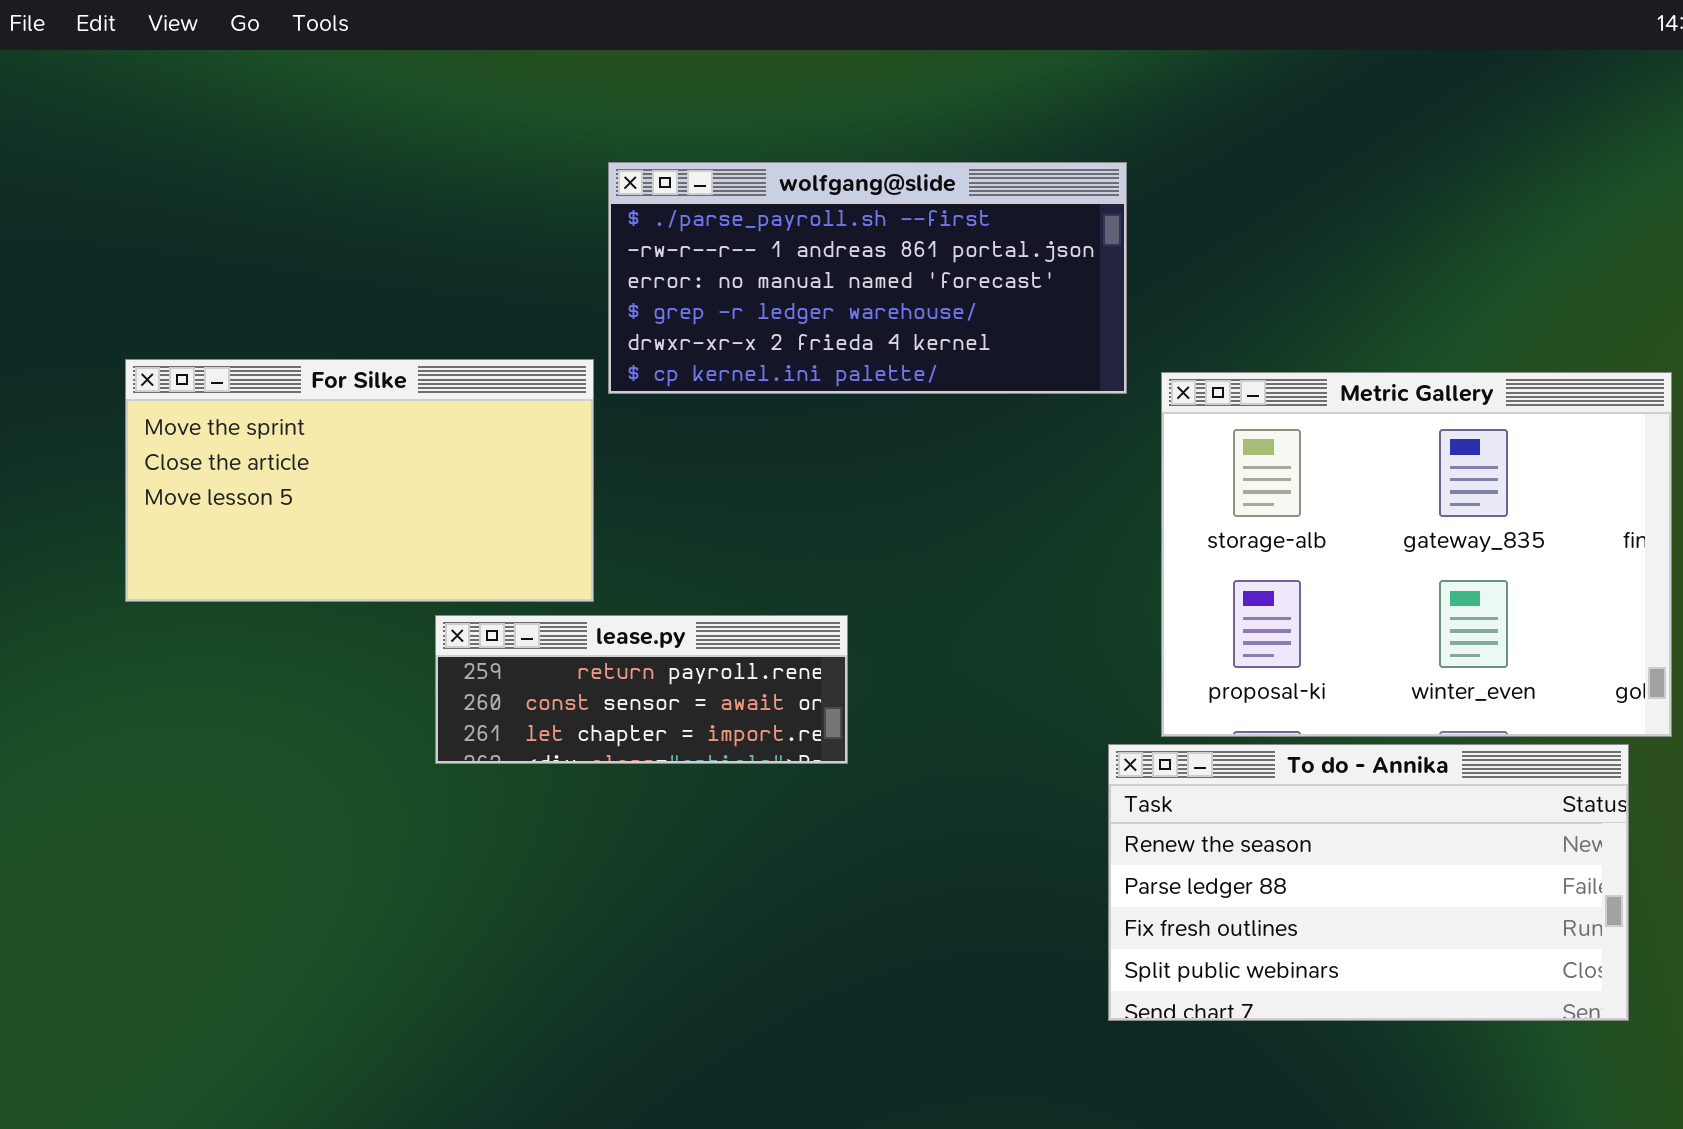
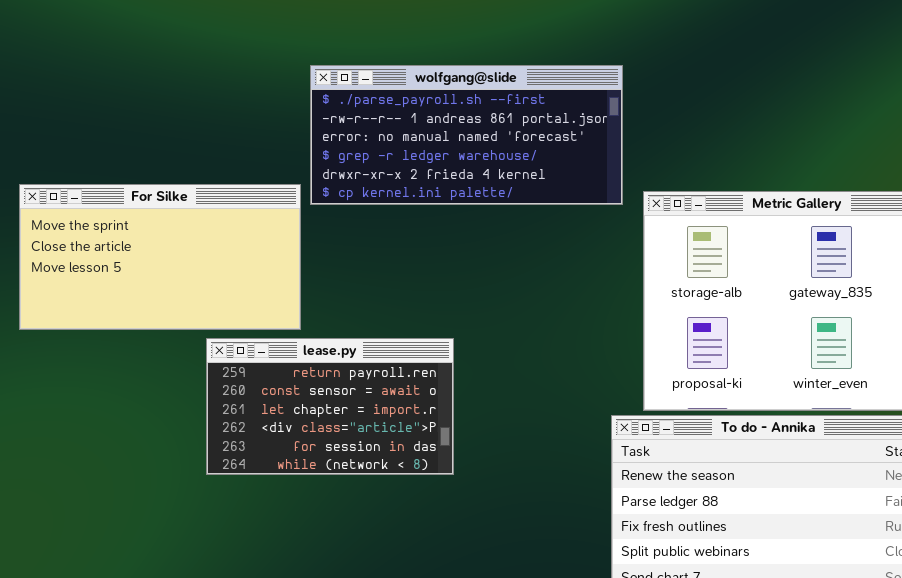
lease.py: [435,615,848,764] -> [206,338,454,475], resized

